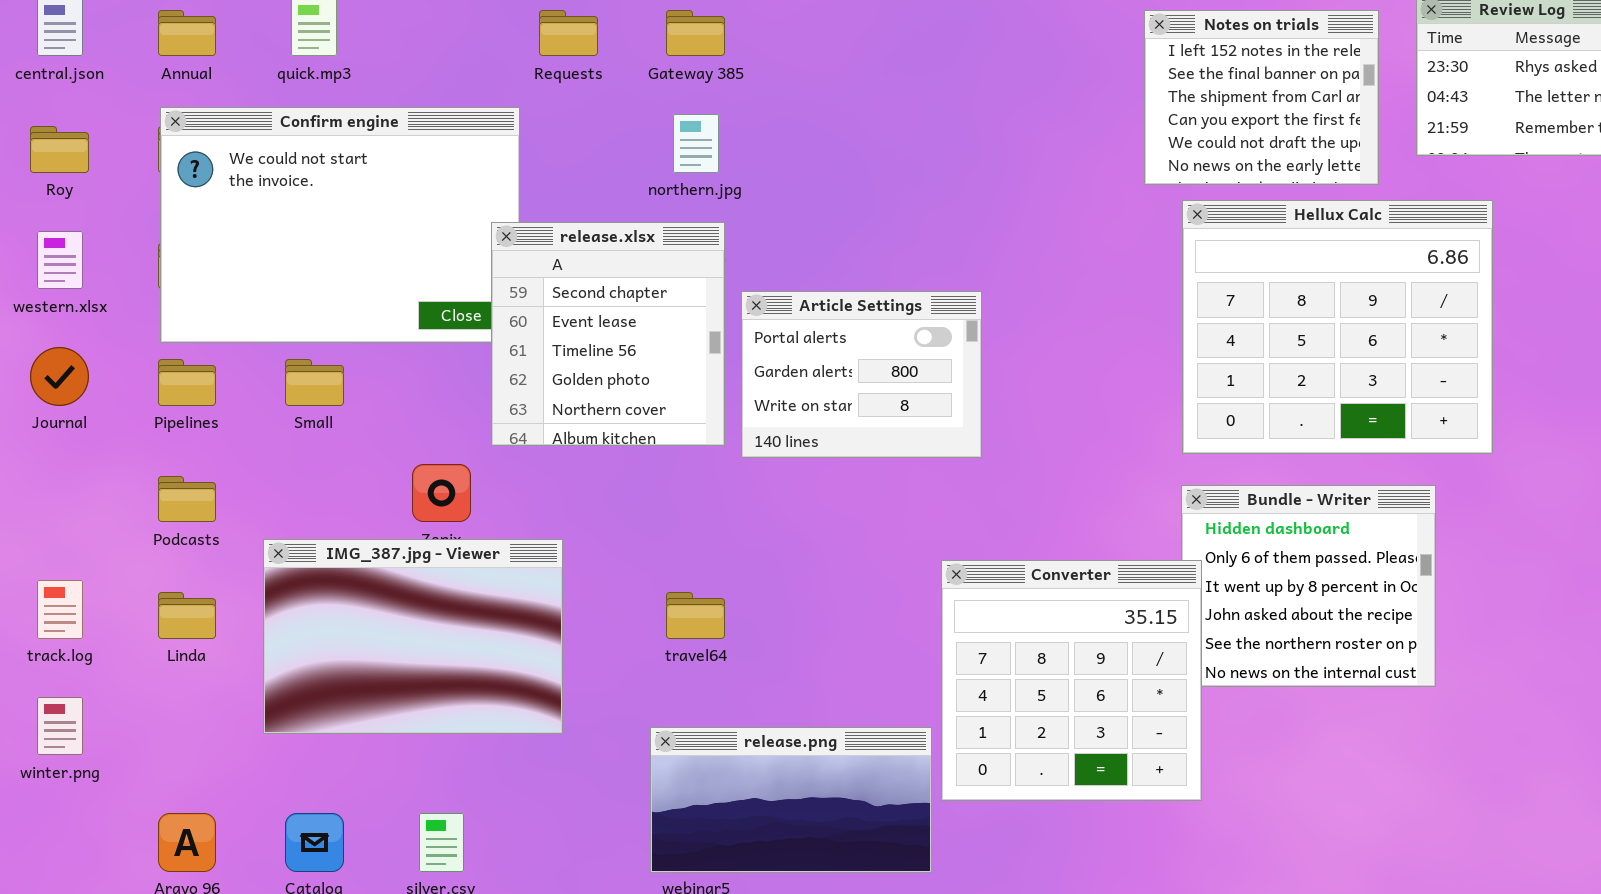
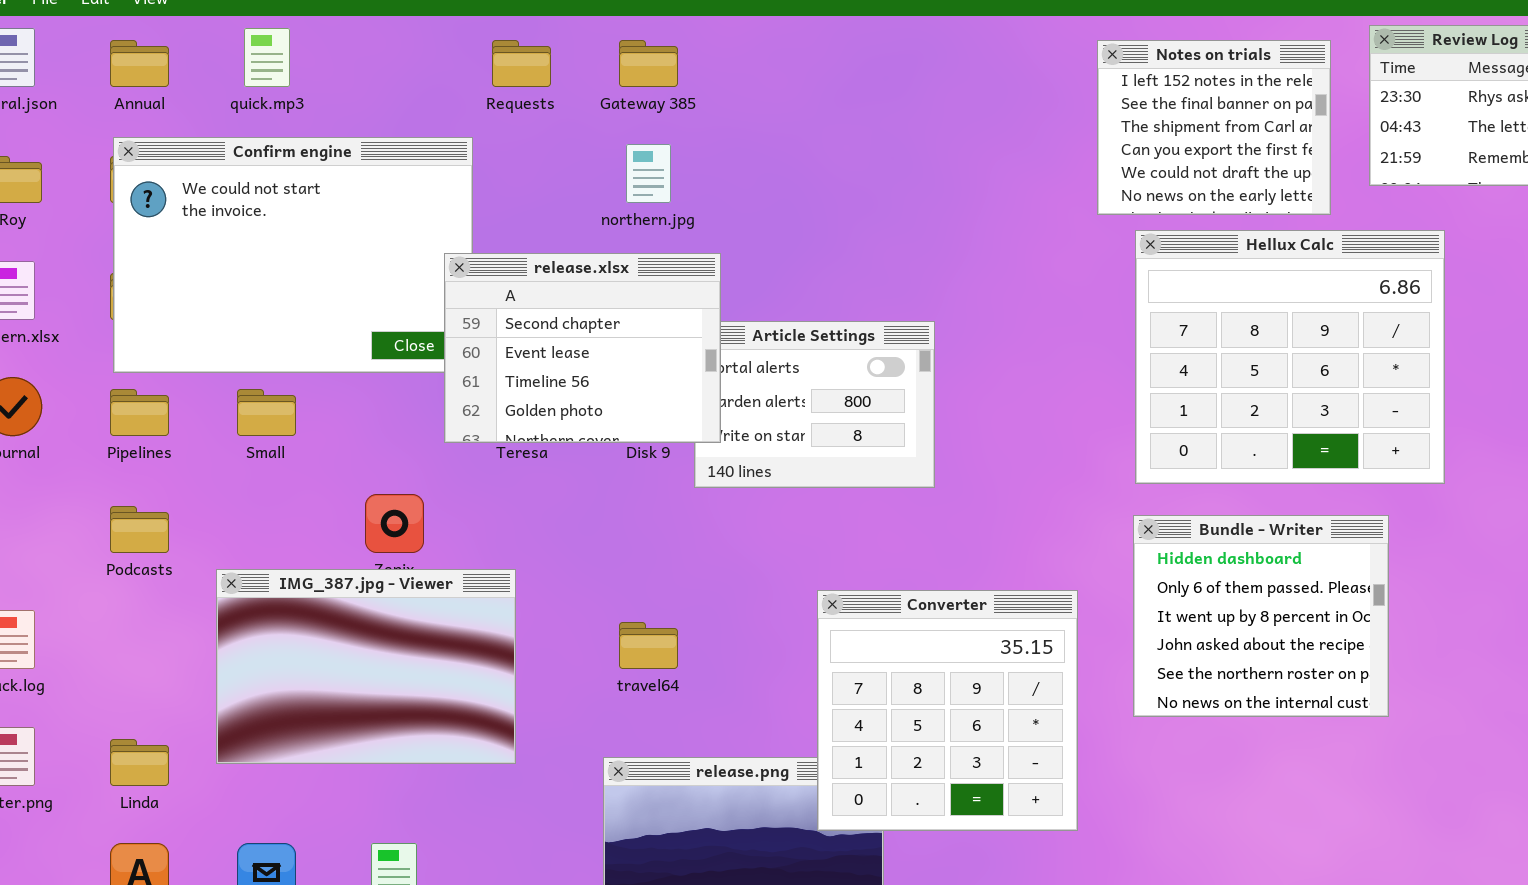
release.xlsx: [491,222,725,446] -> [444,253,721,443], resized
Converter: [941,560,1202,801] -> [817,590,1078,831], moved
Linda: [158,592,216,639] -> [110,739,169,786], moved

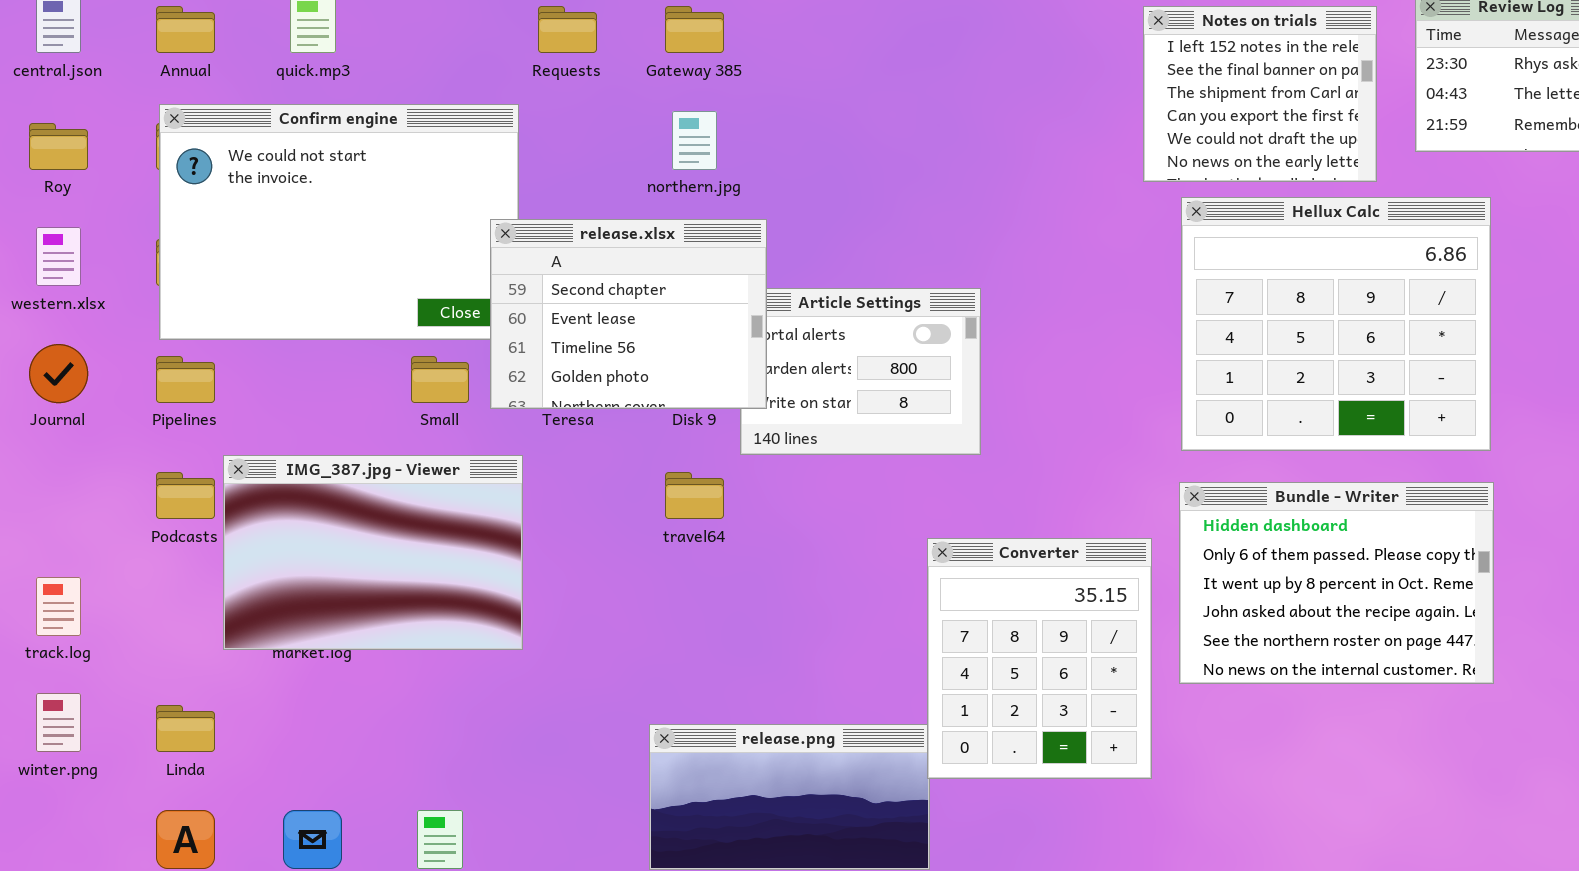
Small: [237,389,296,436] -> [411,356,469,403], moved
Bundle - Writer: [1133,515,1389,717] -> [1179,482,1494,684], resized
IMG_387.jpg - Viewer: [216,569,516,764] -> [223,455,523,650], moved
Converter: [817,590,1078,831] -> [927,538,1152,779], moved, resized
travel64: [619,622,678,669] -> [665,472,724,519], moved

